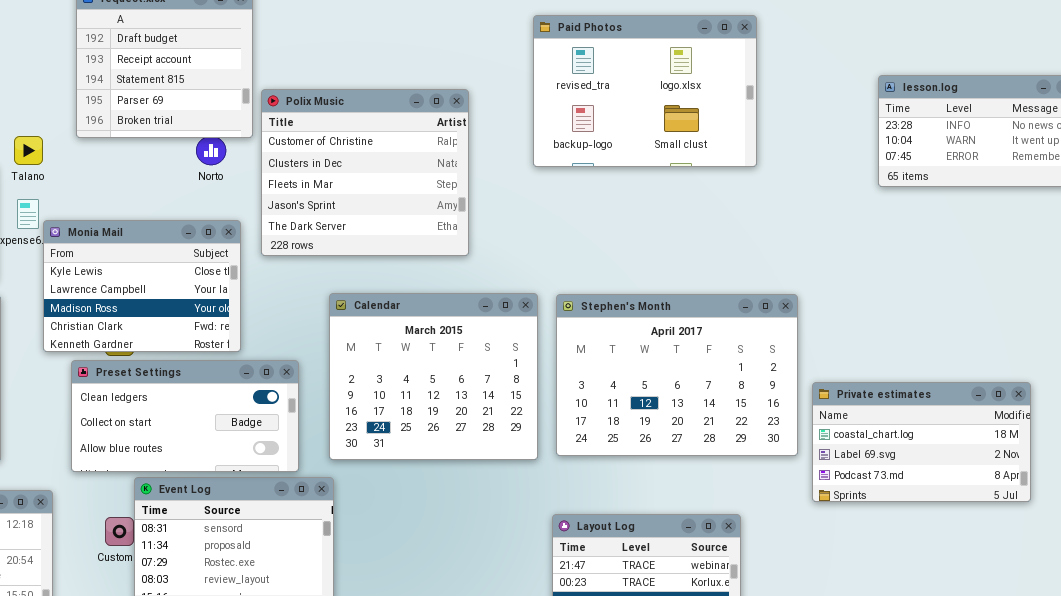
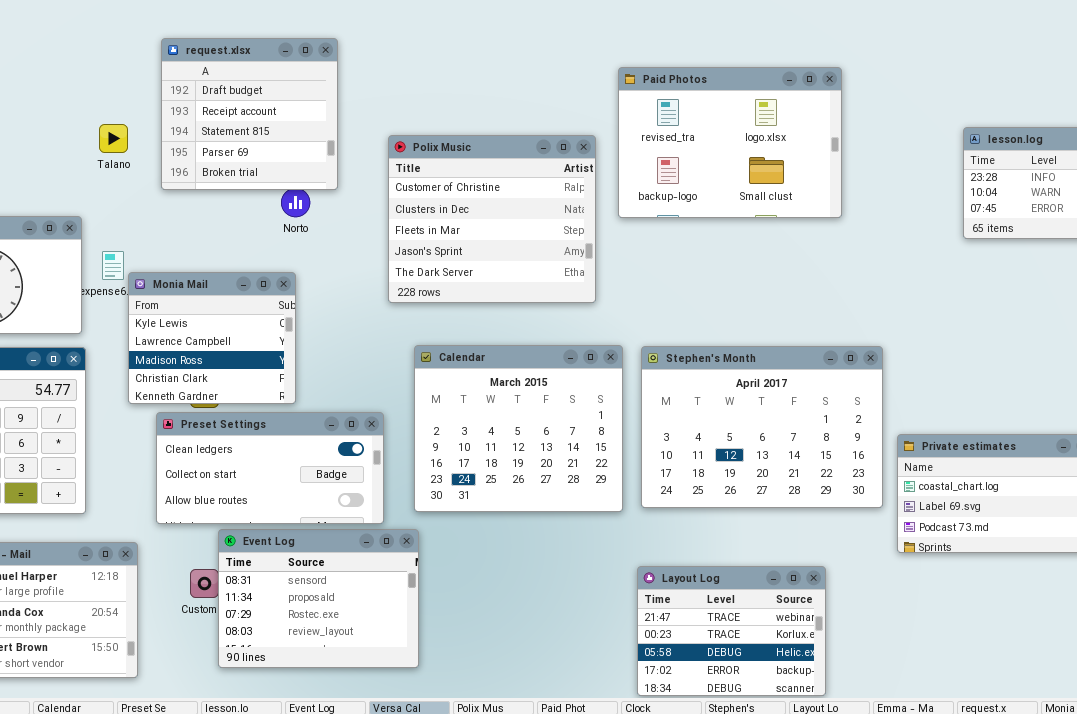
Polix Music: [261,89,469,256] -> [388,135,596,303], moved
Talano: [14,136,43,165] -> [99,124,128,153], moved
Monia Mail: [43,220,241,352] -> [128,272,296,404], resized

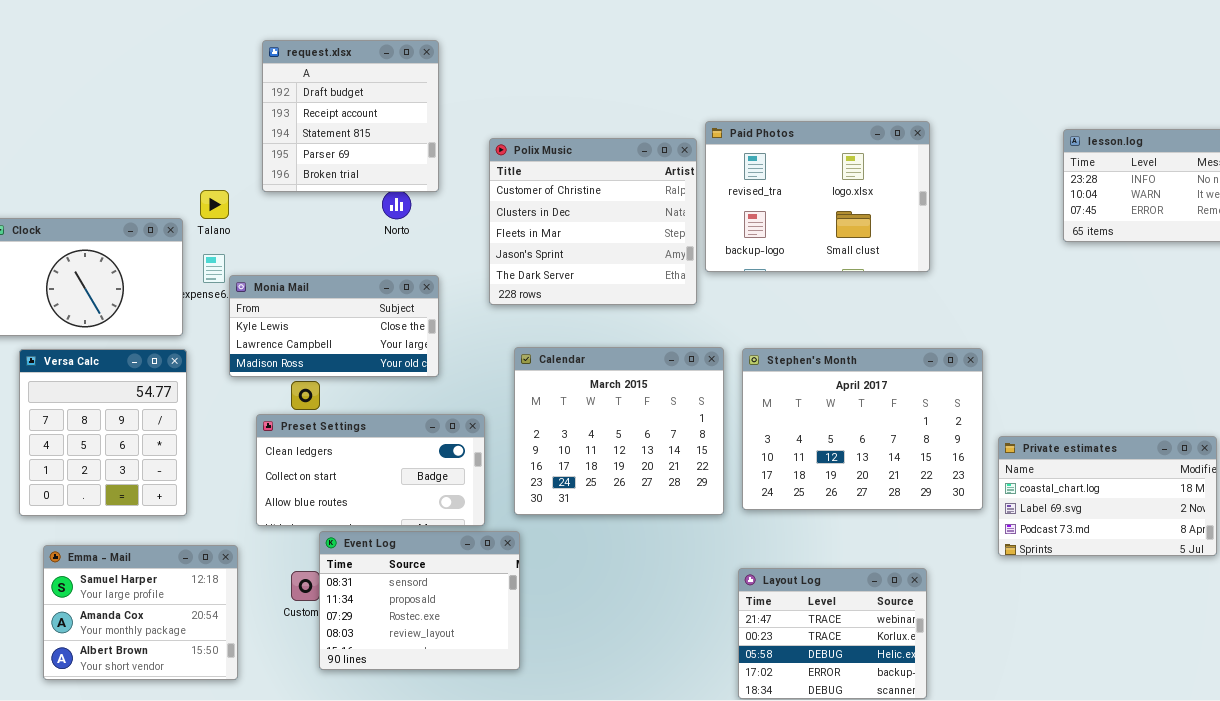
Paid Photos: [618,67,842,218] -> [705,121,930,272], moved
Talano: [99,124,128,153] -> [200,190,229,219], moved
Monia Mail: [128,272,296,404] -> [229,275,439,377], resized

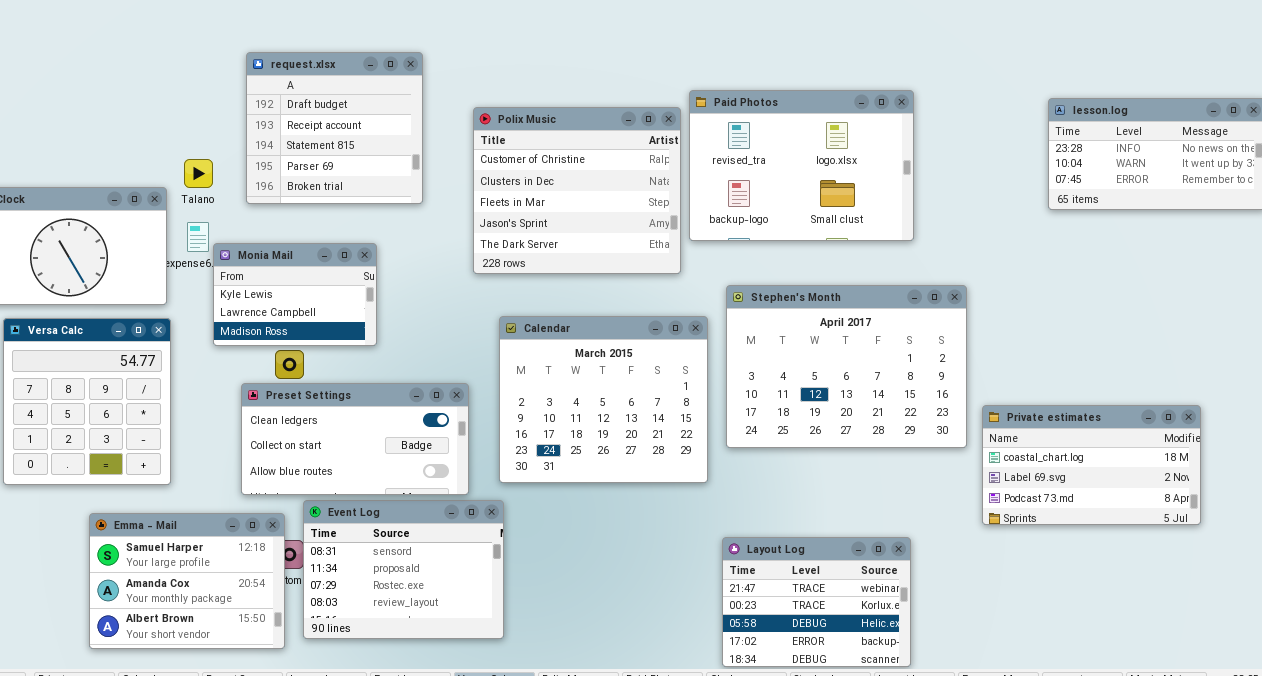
request.xlsx: [262,40,439,192] -> [246,52,423,204], moved
Monia Mail: [229,275,439,377] -> [213,243,377,346], resized
Stephen's Month: [742,348,983,510] -> [726,285,967,448], moved
Emma - Mail: [43,545,238,680] -> [89,513,285,649], moved

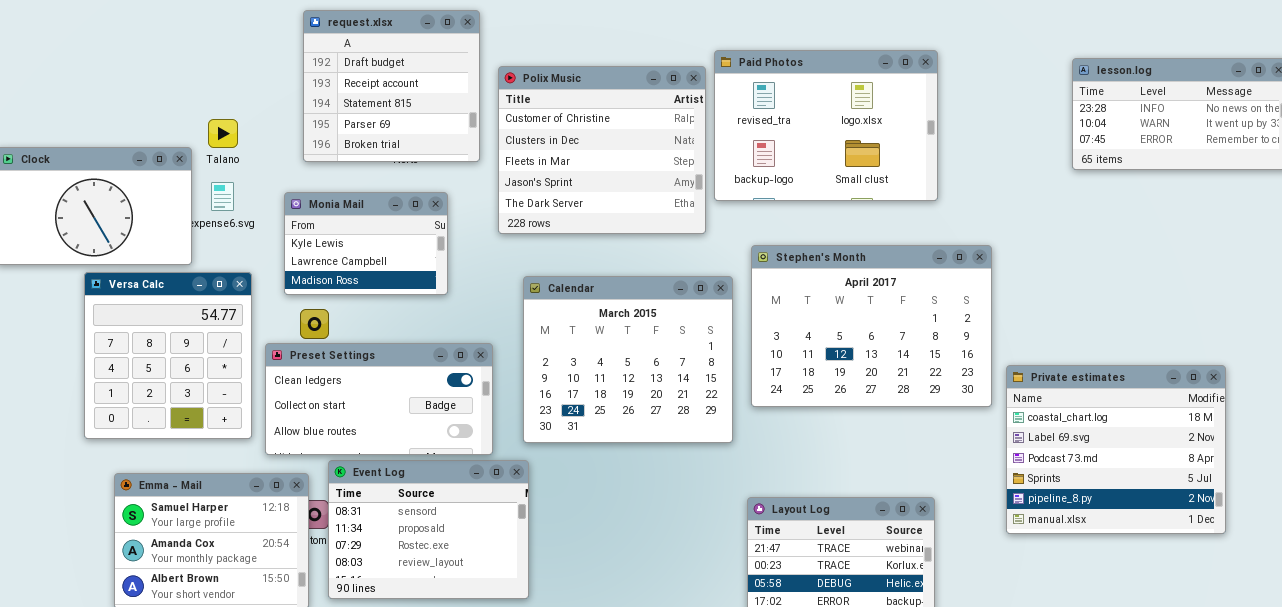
request.xlsx: [246,52,423,204] -> [303,10,480,162], moved
Monia Mail: [213,243,377,346] -> [284,192,448,295], moved
Versa Calc: [3,318,171,485] -> [84,272,252,439], moved
Private estimates: [982,405,1201,525] -> [1006,365,1226,534], resized

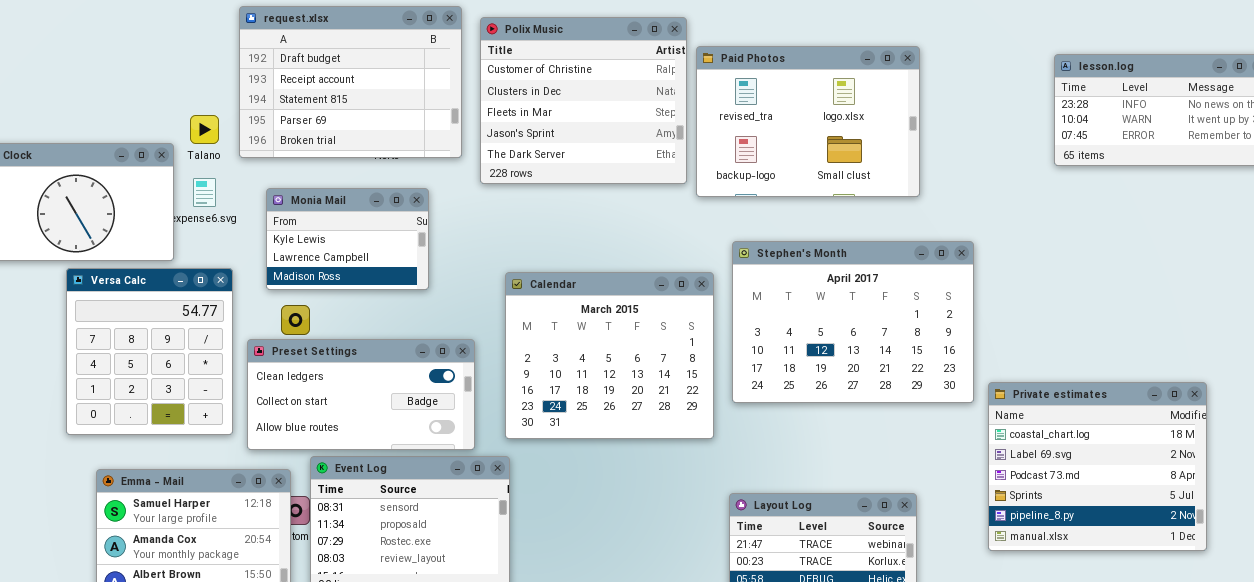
request.xlsx: [303,10,480,162] -> [239,6,462,158], resized
Polix Music: [498,66,706,234] -> [480,17,687,184], moved
Private estimates: [1006,365,1226,534] -> [988,382,1207,551], moved

